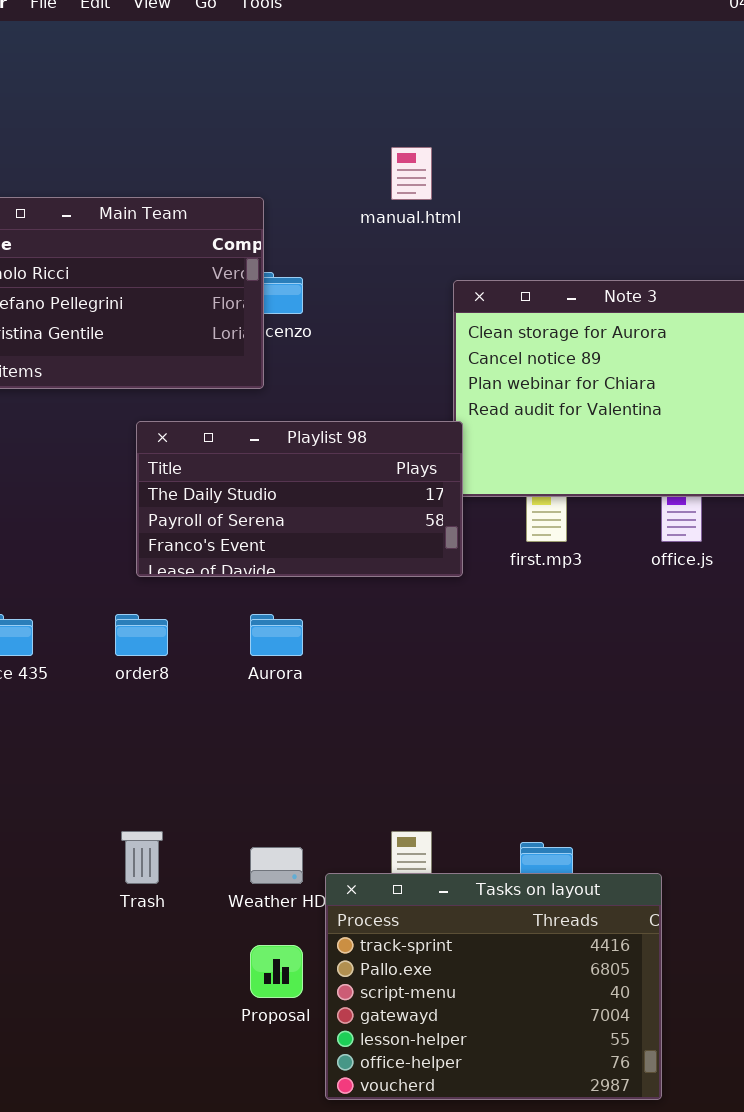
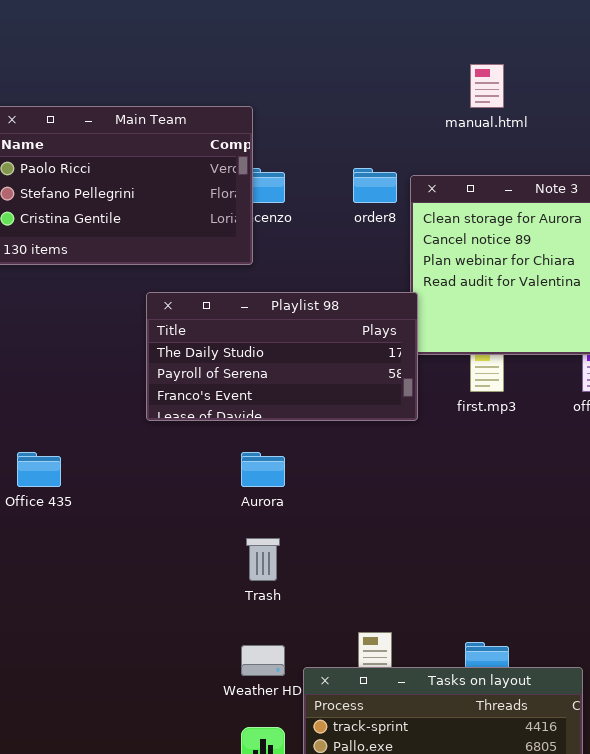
manual.html: [391,147,432,200] -> [470,64,504,108], moved
order8: [115,614,168,656] -> [353,168,397,203], moved
Trash: [121,831,163,884] -> [246,538,280,581], moved

